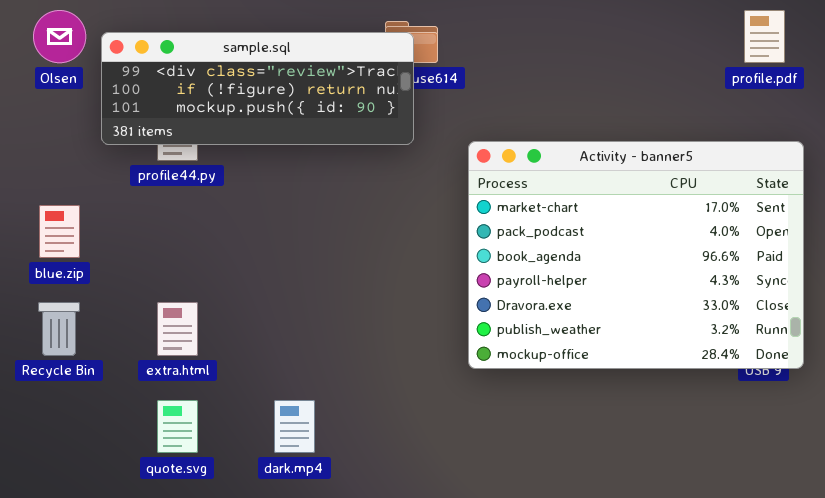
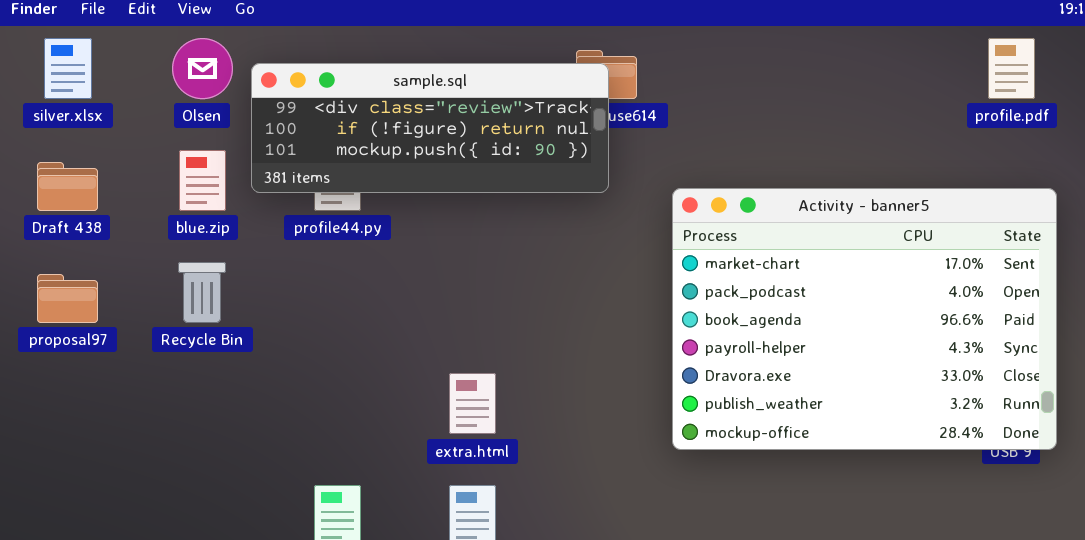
blue.zip: [39,205,80,258] -> [179,150,226,211], moved
Recycle Bin: [38,302,80,356] -> [178,262,226,323], moved
extra.html: [157,302,198,356] -> [449,373,496,434], moved

